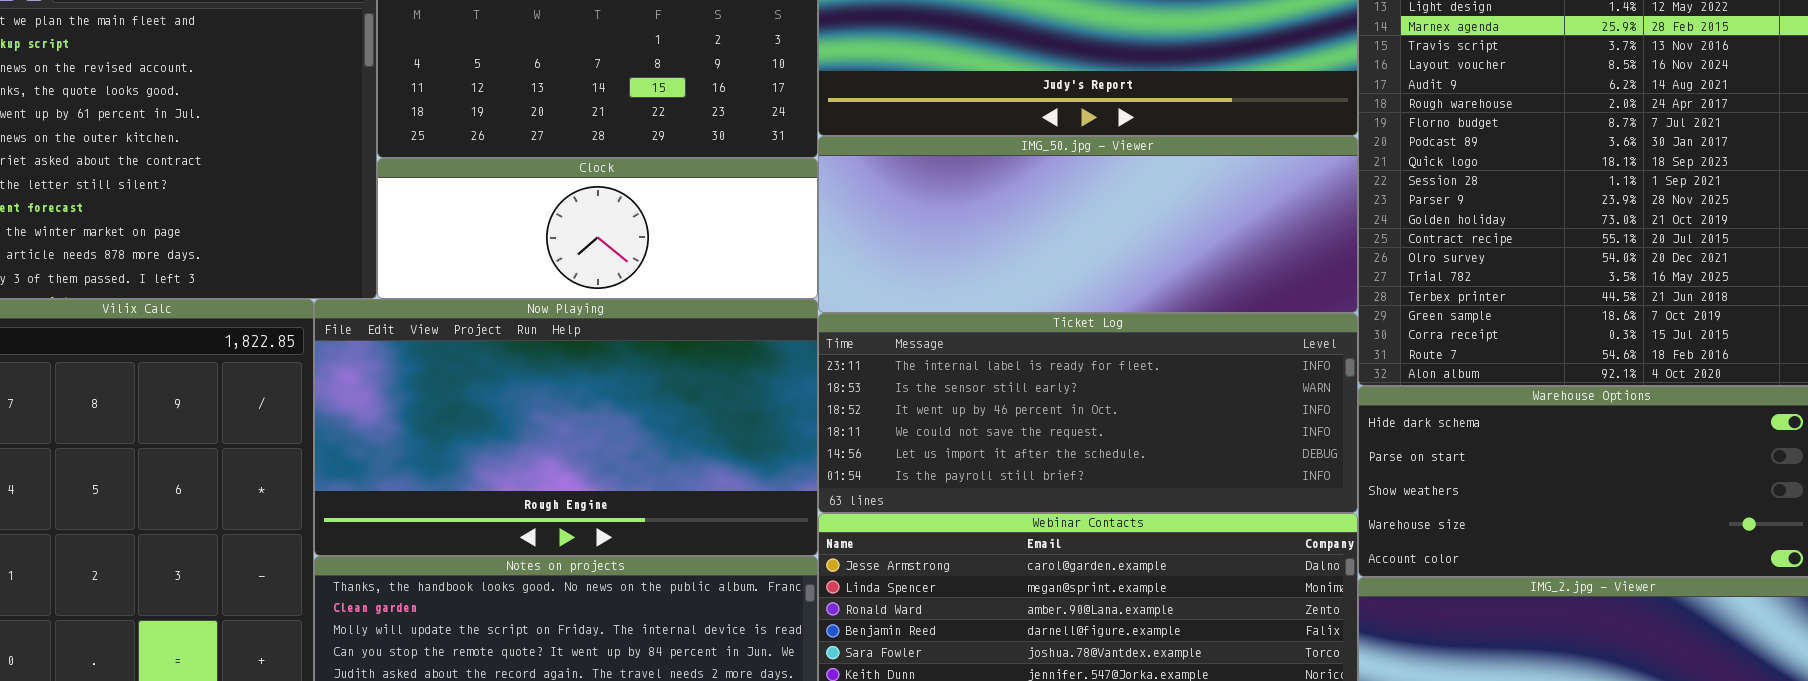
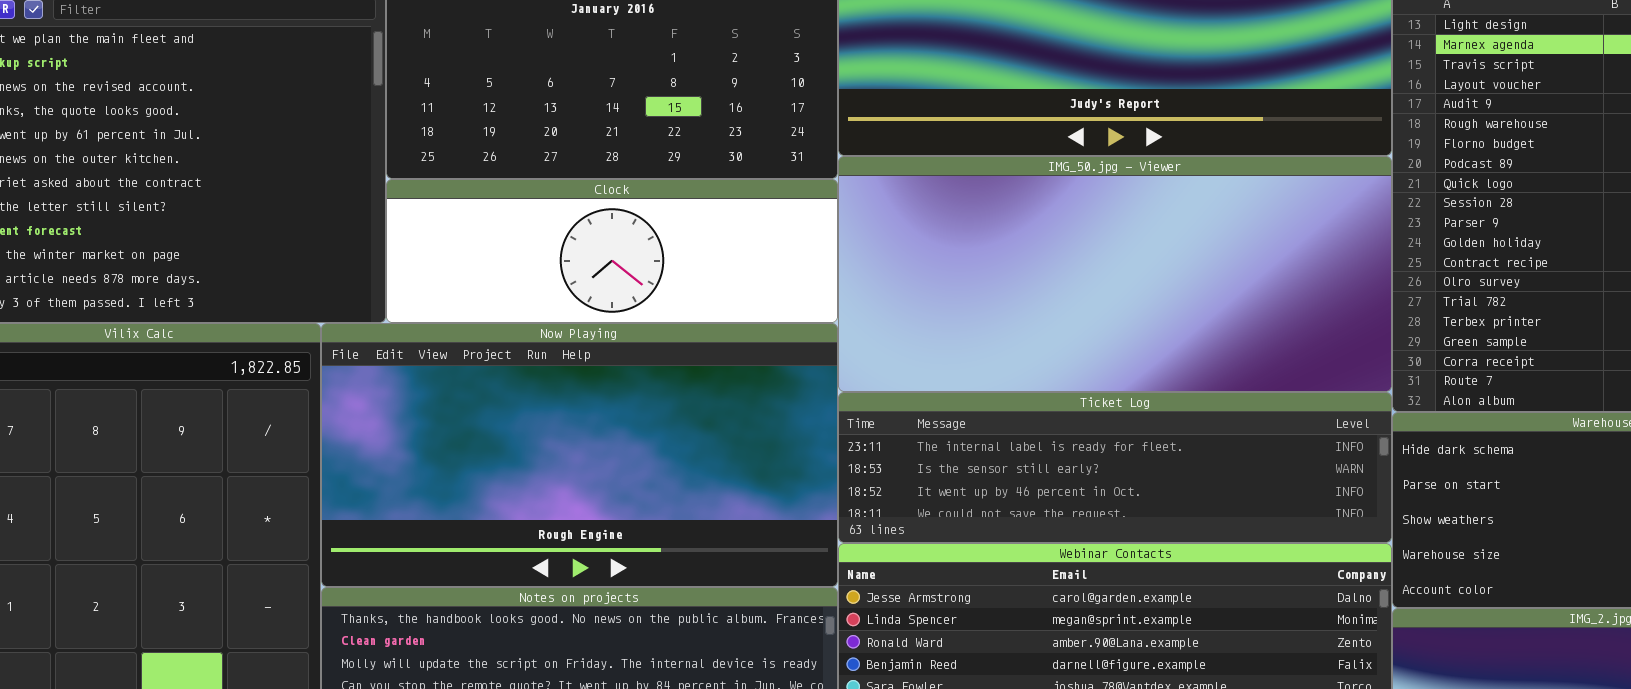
IMG_50.jpg - Viewer: [818,136,1358,313] -> [838,156,1392,392], resized
Ticket Log: [818,313,1358,513] -> [838,392,1392,543], resized

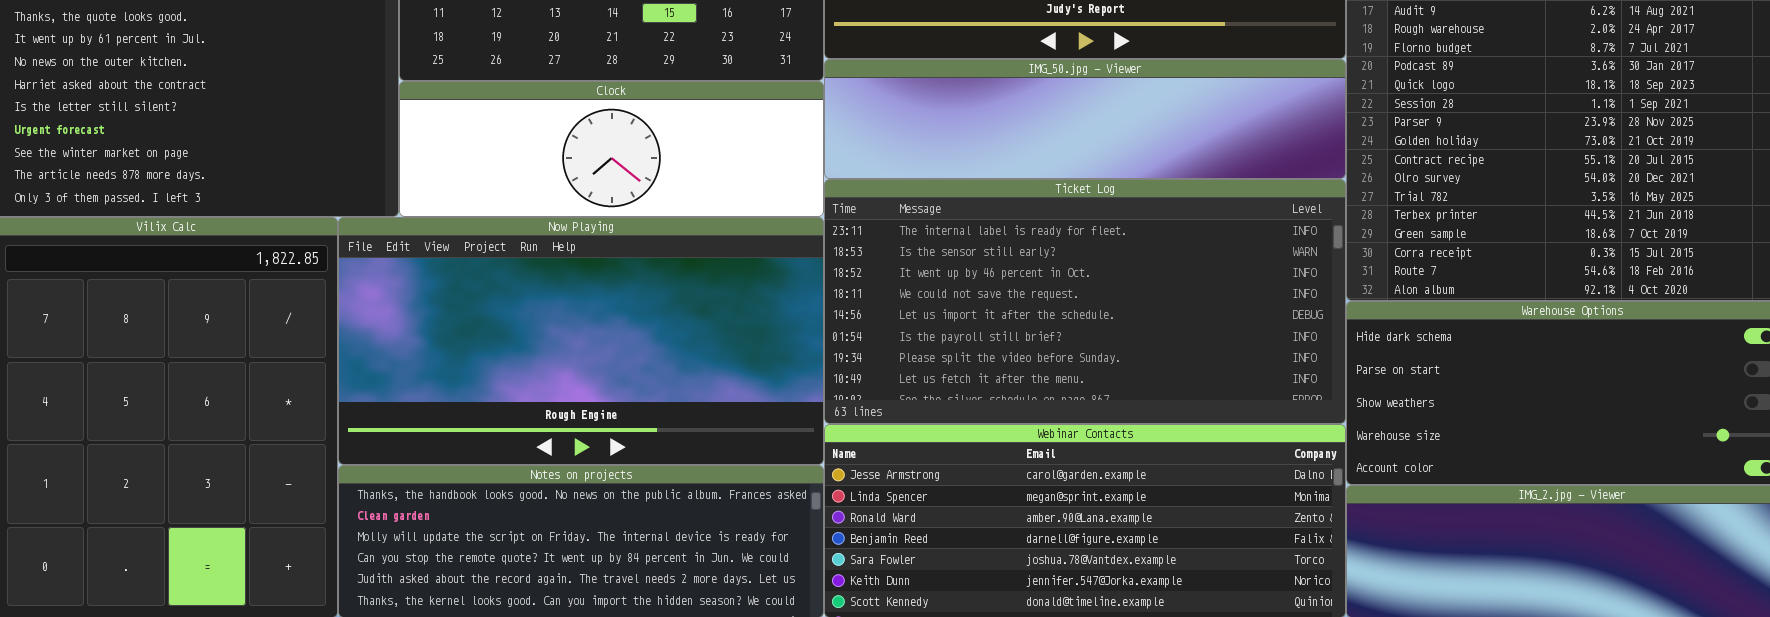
IMG_50.jpg - Viewer: [838,156,1392,392] -> [824,59,1346,179], resized
Ticket Log: [838,392,1392,543] -> [824,179,1346,424], resized

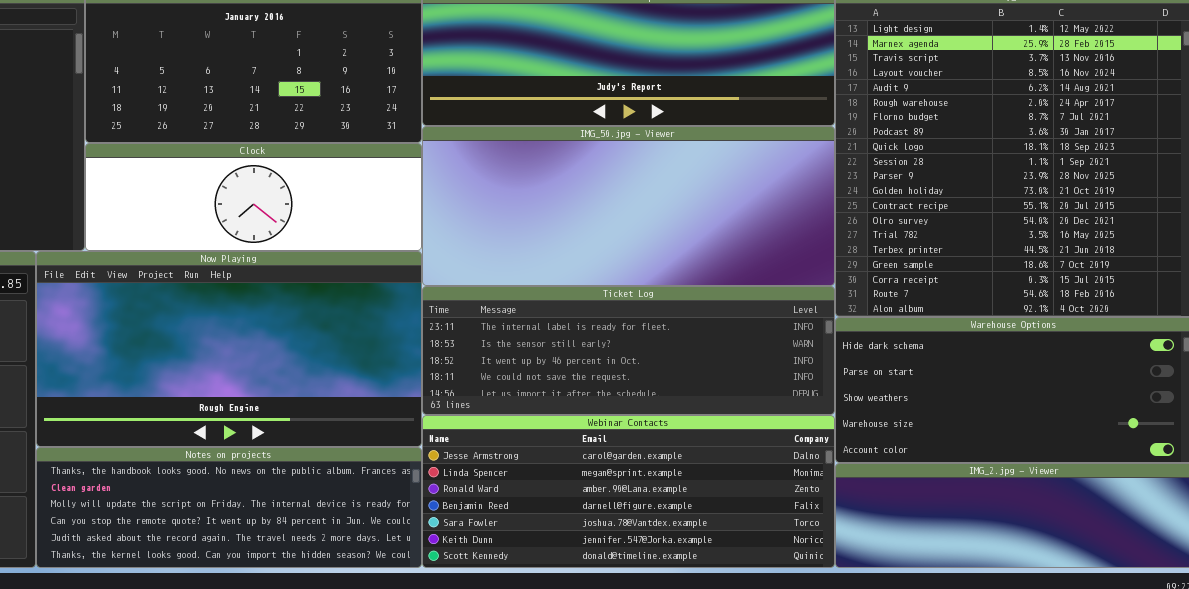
IMG_50.jpg - Viewer: [824,59,1346,179] -> [422,126,835,286], resized
Ticket Log: [824,179,1346,424] -> [422,286,835,415], resized

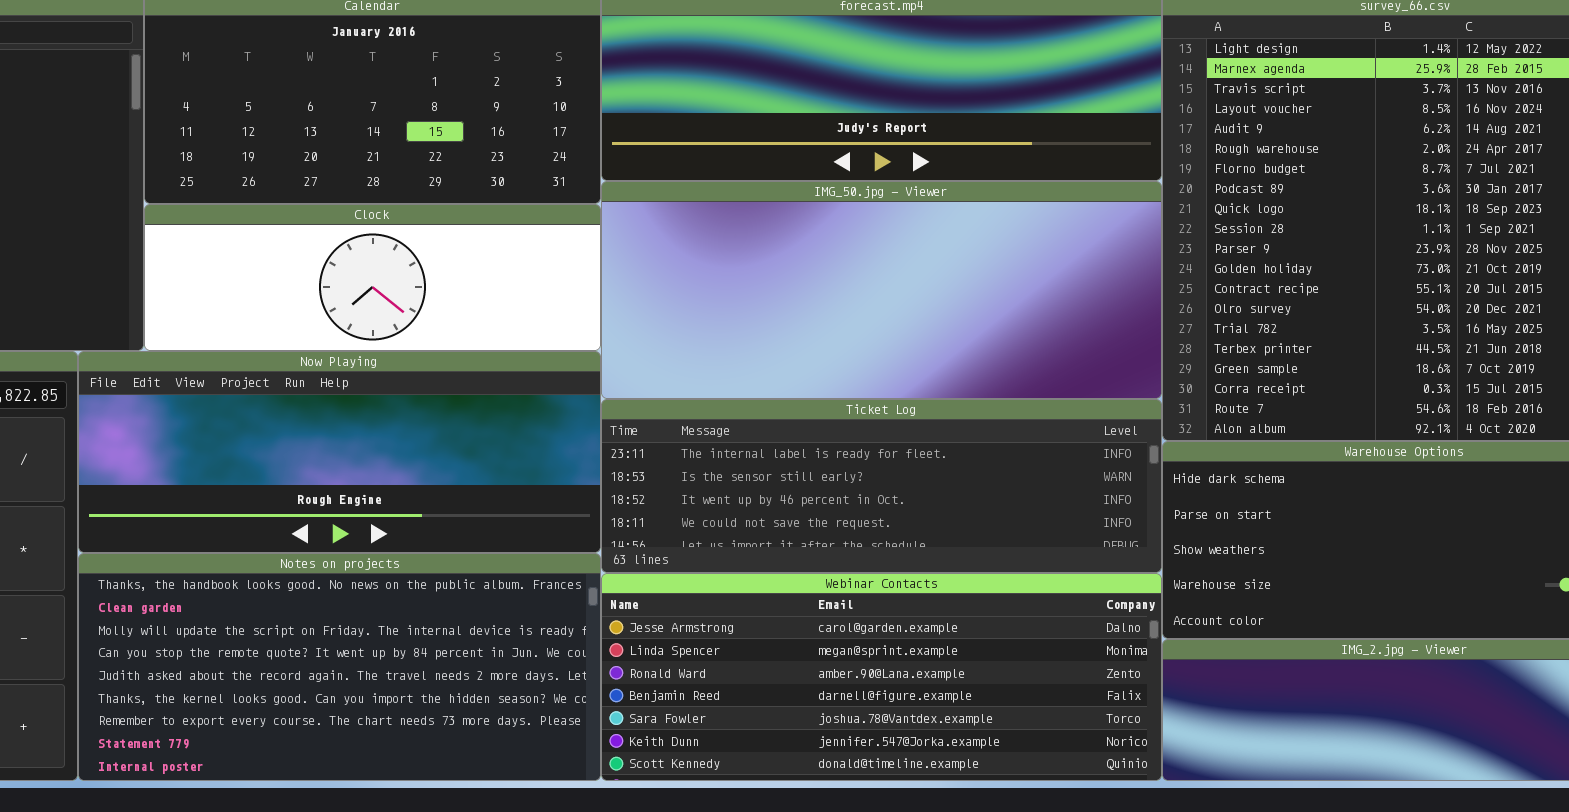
Now Playing: [36,251,422,447] -> [78,351,601,553], resized
Notes on projects: [36,447,422,568] -> [78,553,601,781], resized

